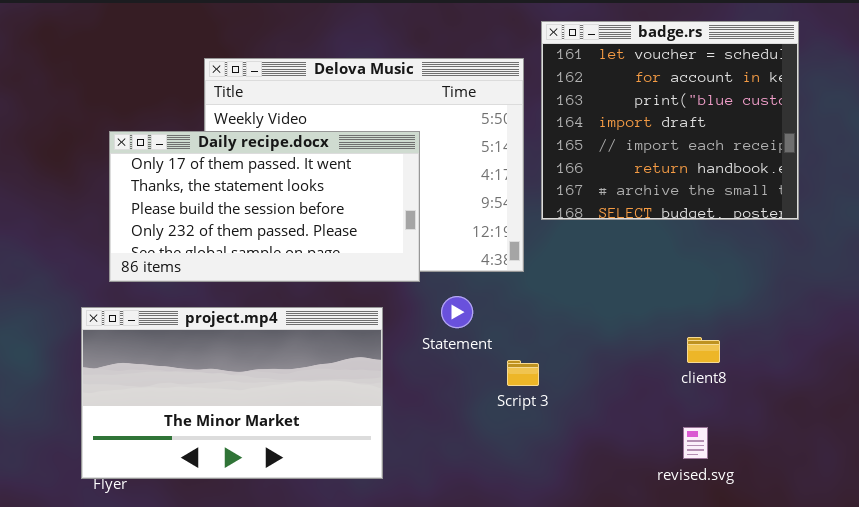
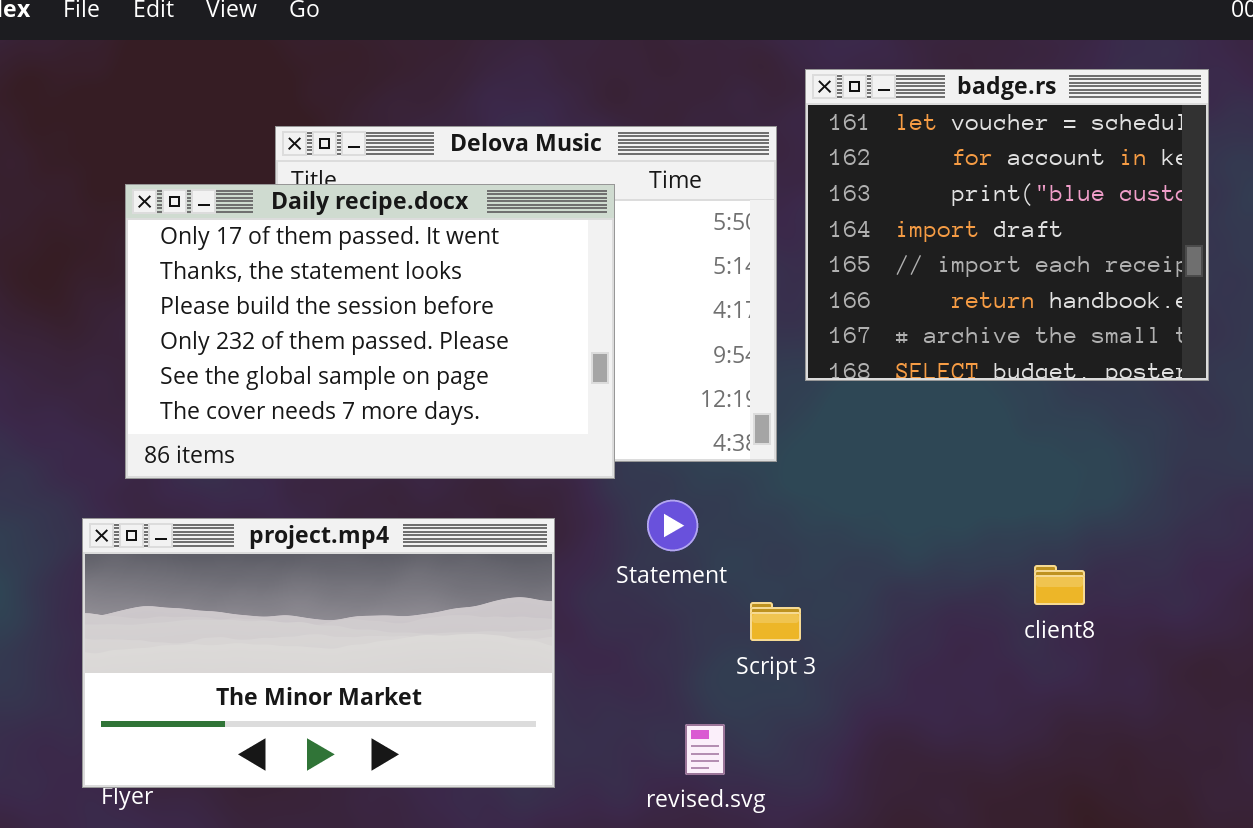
Daily recipe.docx: [109,131,420,282] -> [125,184,615,479], resized
revised.svg: [683,427,708,459] -> [685,724,725,775], moved

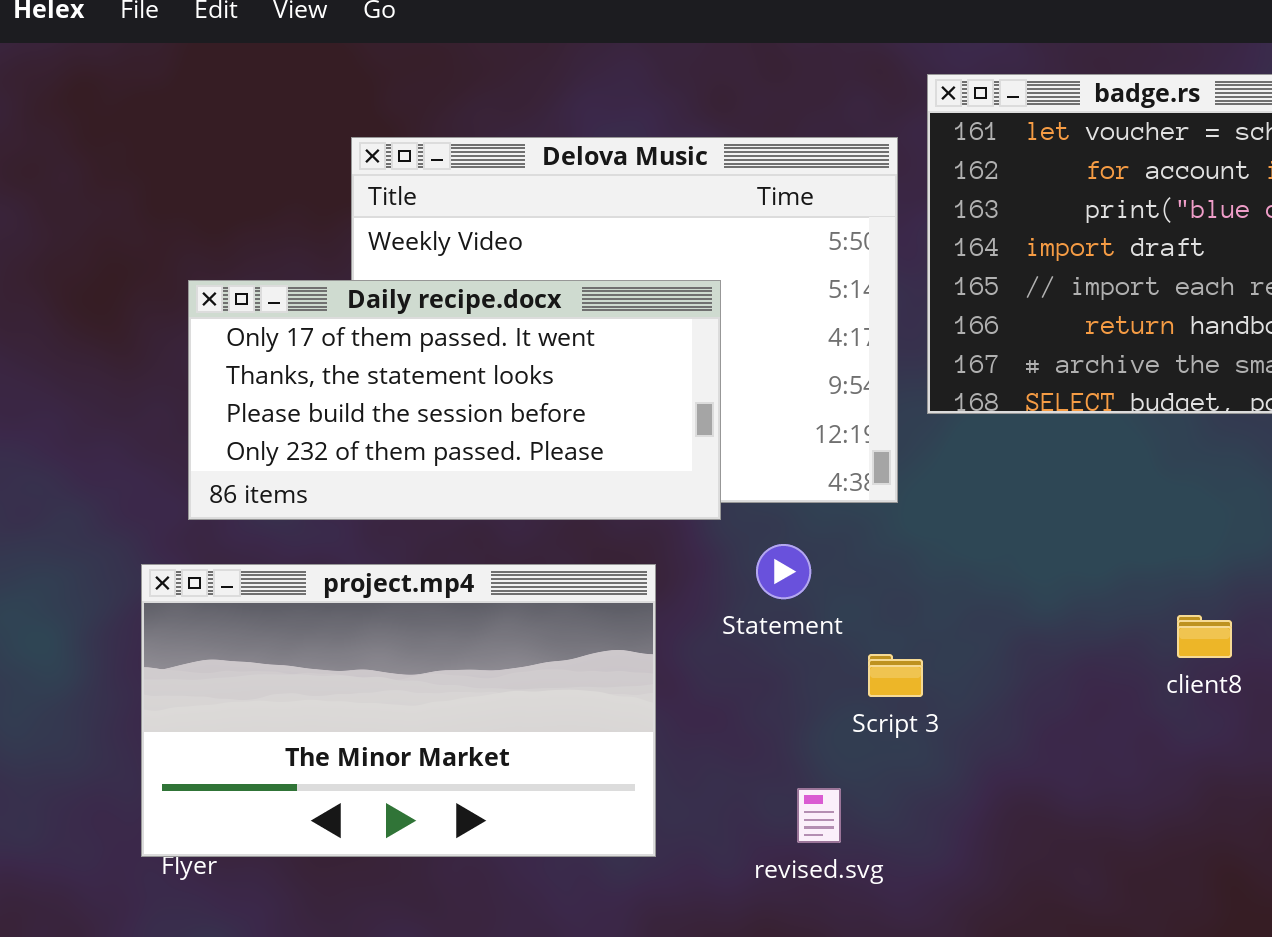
Daily recipe.docx: [125,184,615,479] -> [188,280,721,520], resized

